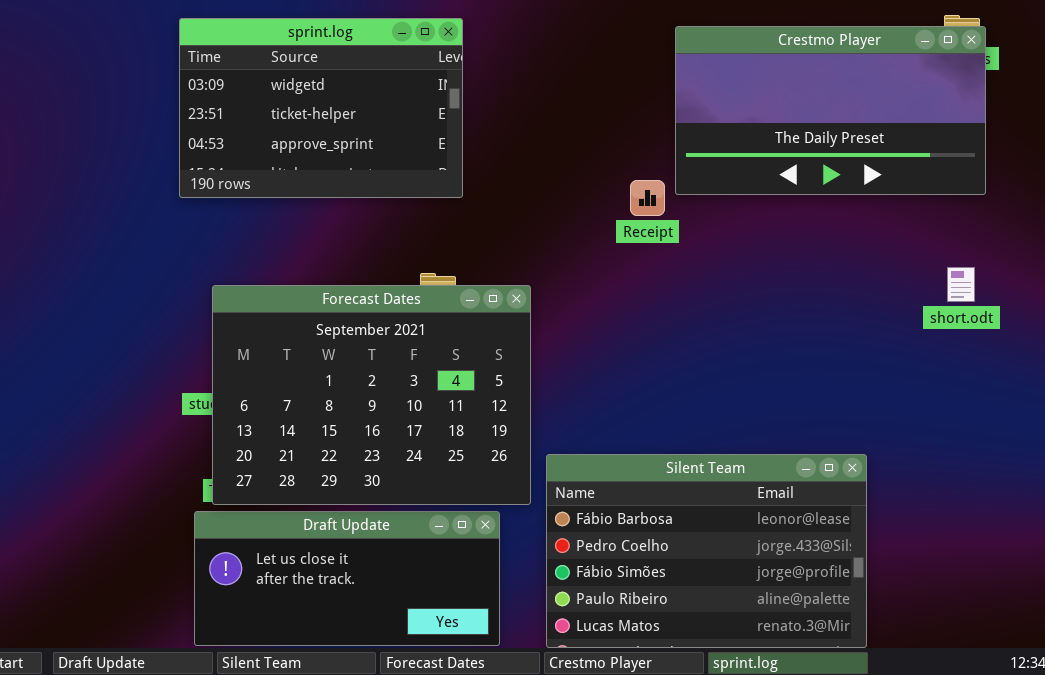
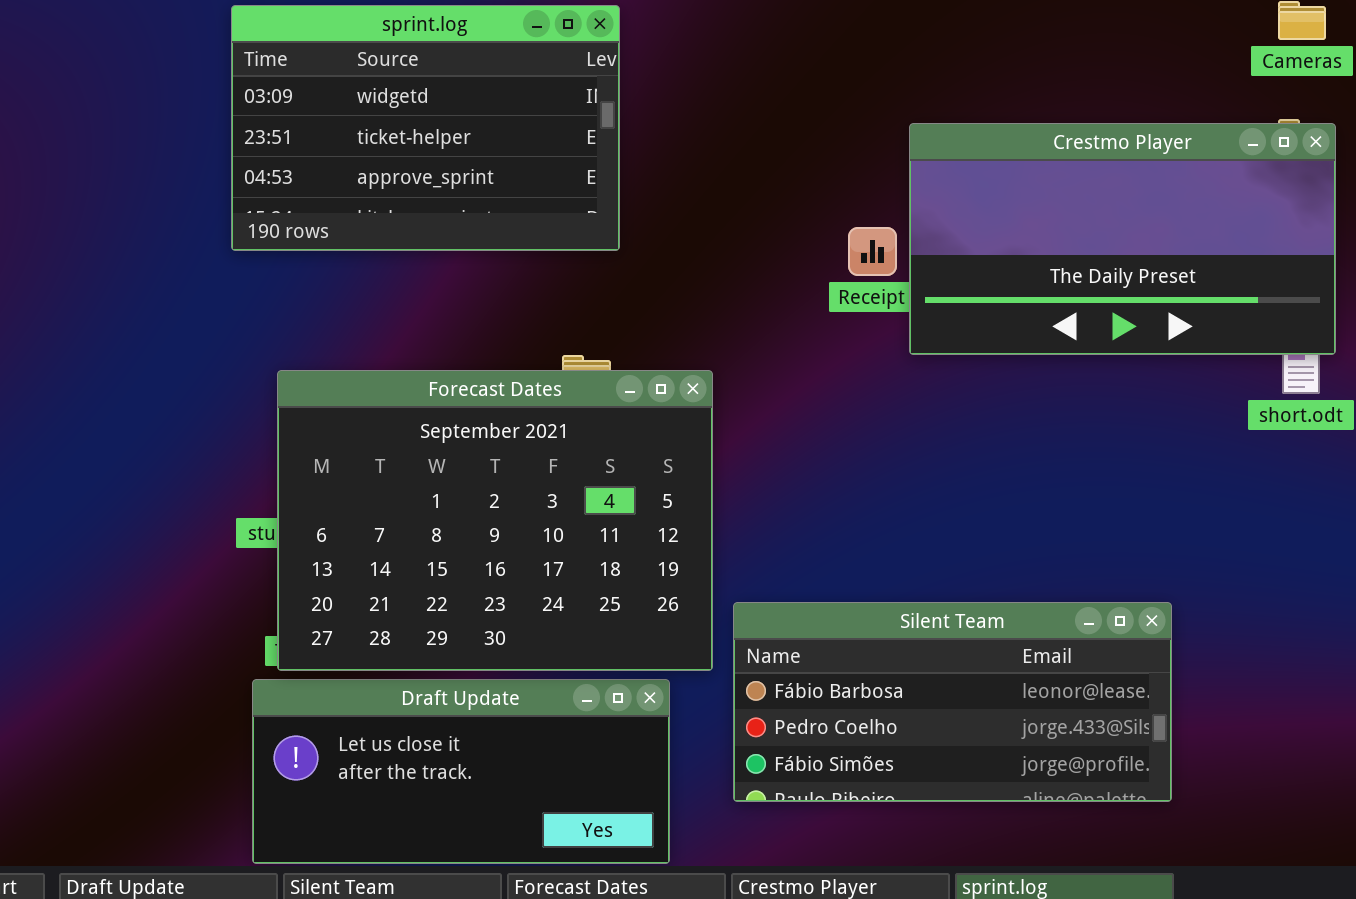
Crestmo Player: [675,26,986,195] -> [909,123,1336,355], moved
Silent Team: [546,454,867,648] -> [733,602,1172,802], resized

